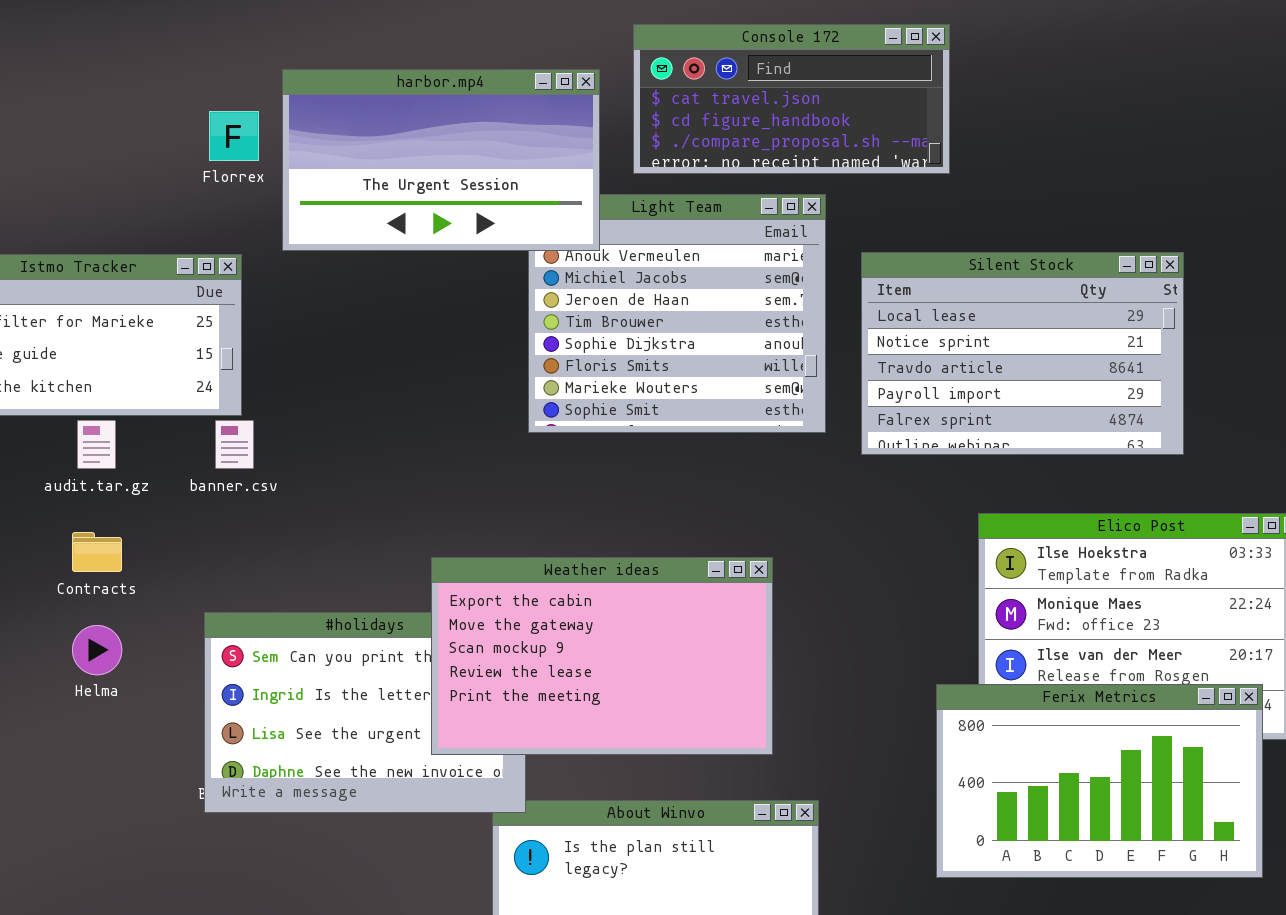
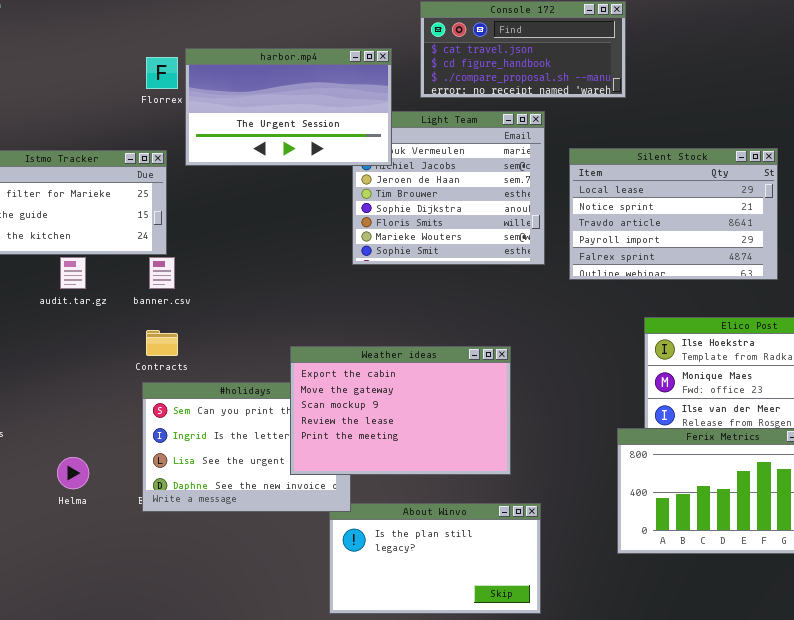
harbor.mp4: [282,69,600,251] -> [185,48,392,166], moved
Contracts: [72,532,122,572] -> [146,330,178,356], moved
Helma: [72,625,122,675] -> [57,457,89,489], moved

